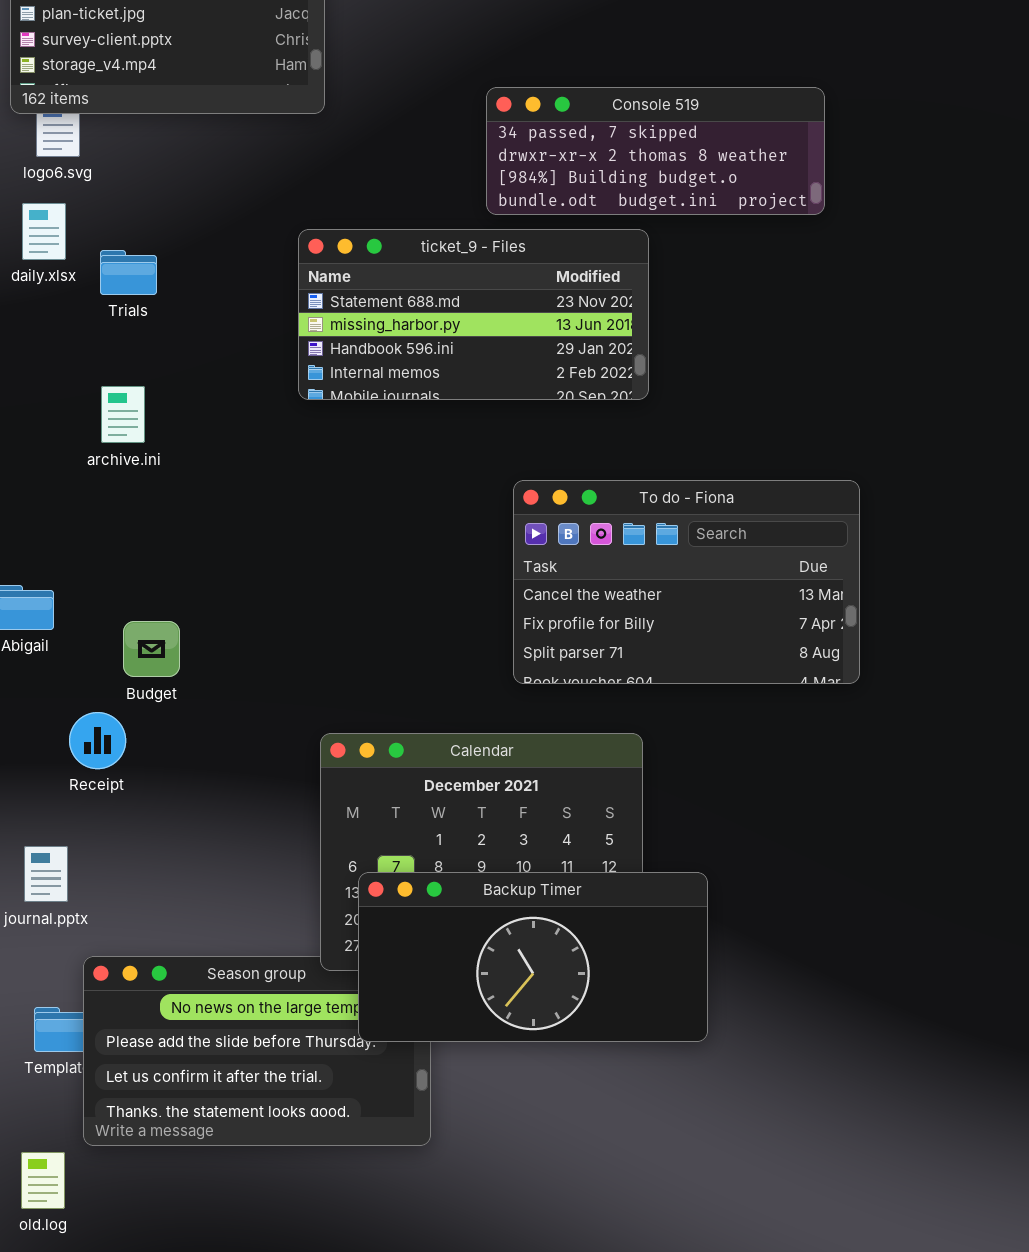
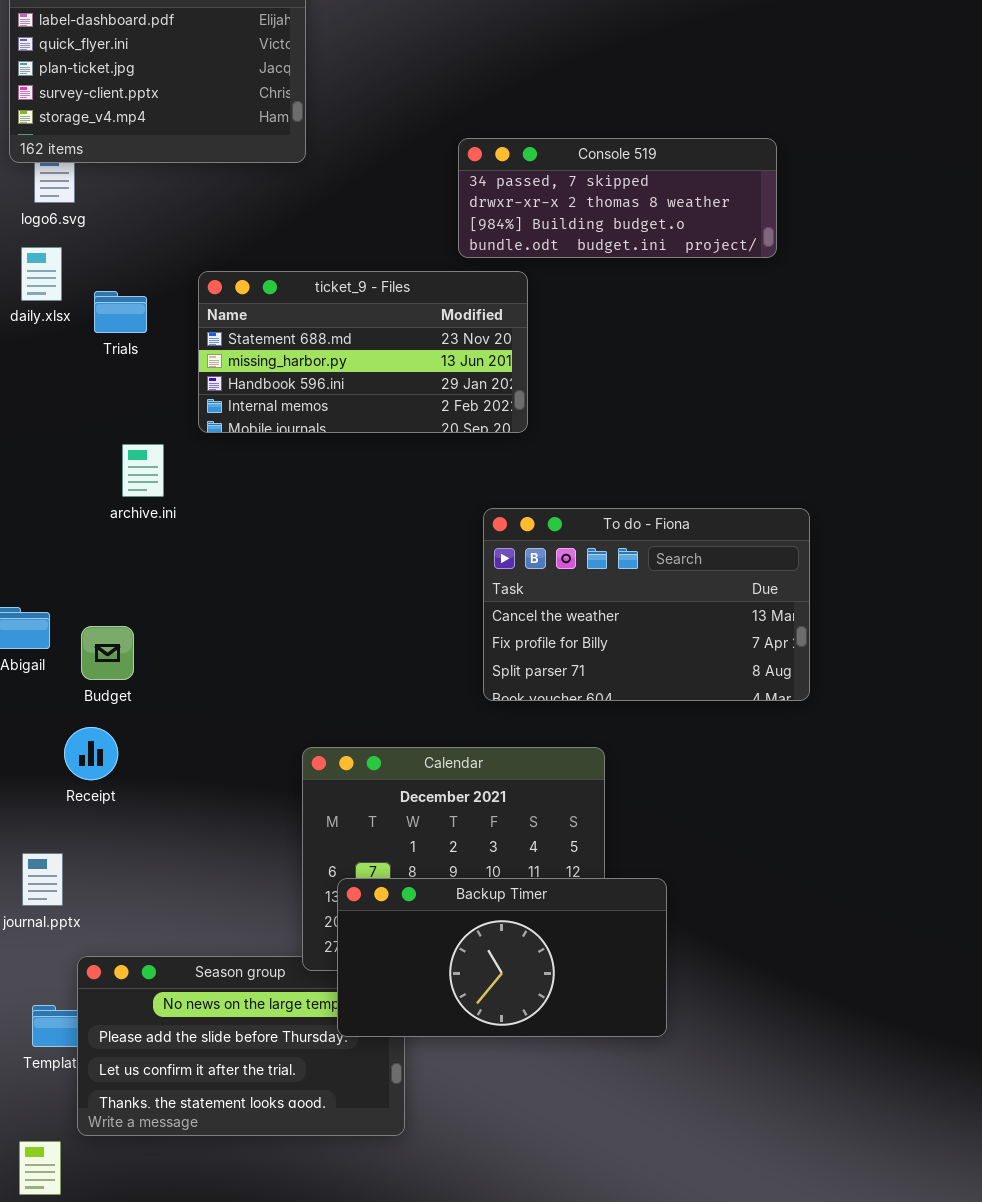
ticket_9 - Files: [298,229,649,400] -> [198,271,528,433], moved
archive.ini: [101,386,145,443] -> [122,444,164,497], moved
Budget: [123,621,180,677] -> [81,626,134,680], moved

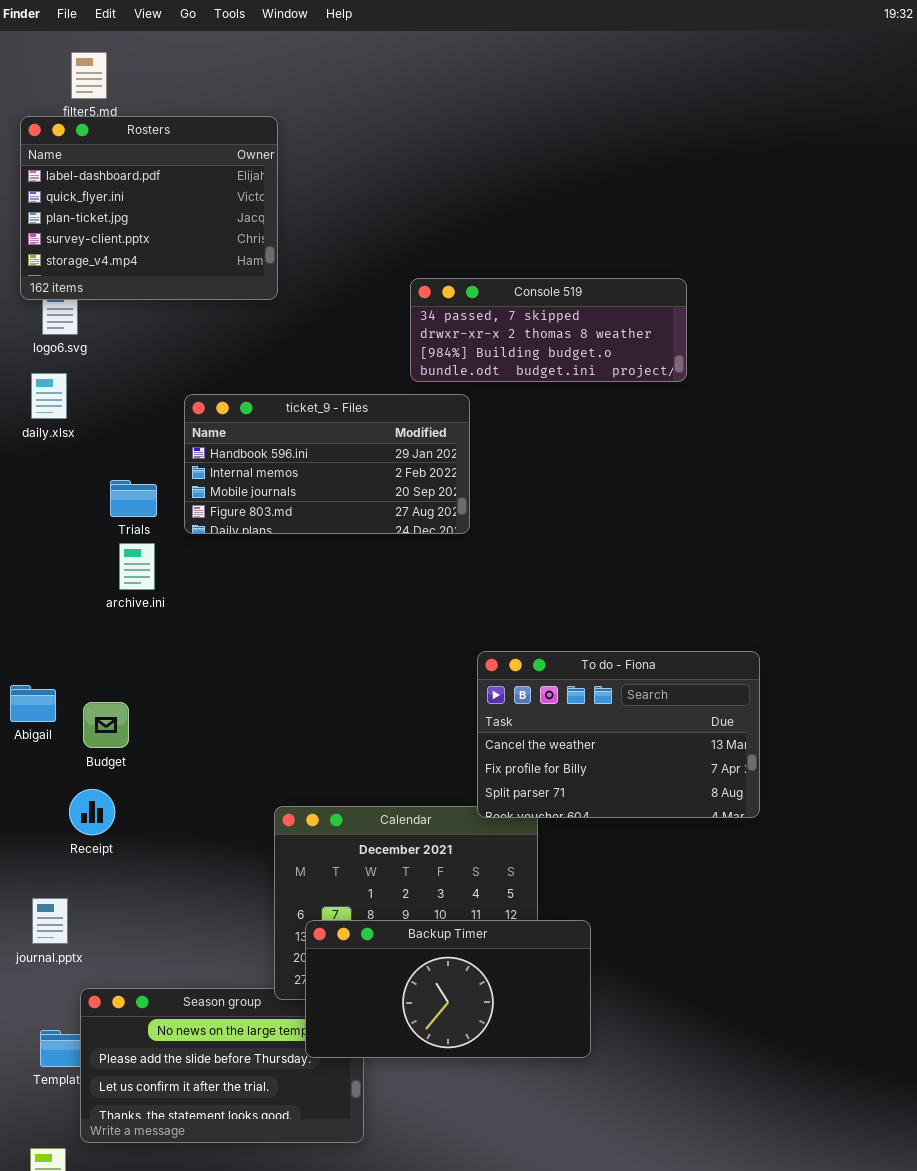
ticket_9 - Files: [198,271,528,433] -> [184,394,470,534], scrolled down 2 rows
Trials: [94,291,147,333] -> [110,480,157,517], moved
To do - Fiona: [483,508,810,701] -> [477,651,760,818], moved

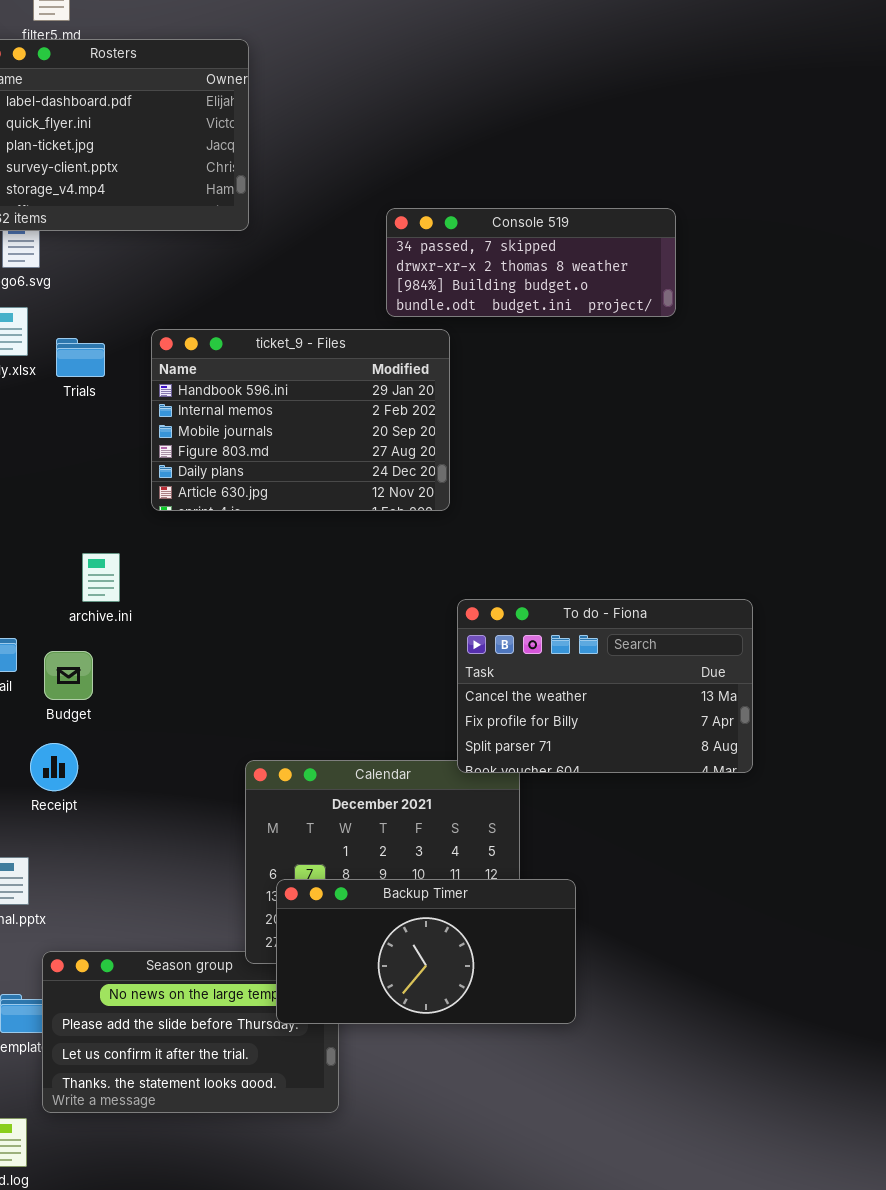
ticket_9 - Files: [184,394,470,534] -> [151,329,450,511], resized
Trials: [110,480,157,517] -> [56,338,105,377], moved
archive.ini: [119,543,155,590] -> [82,553,120,602], moved

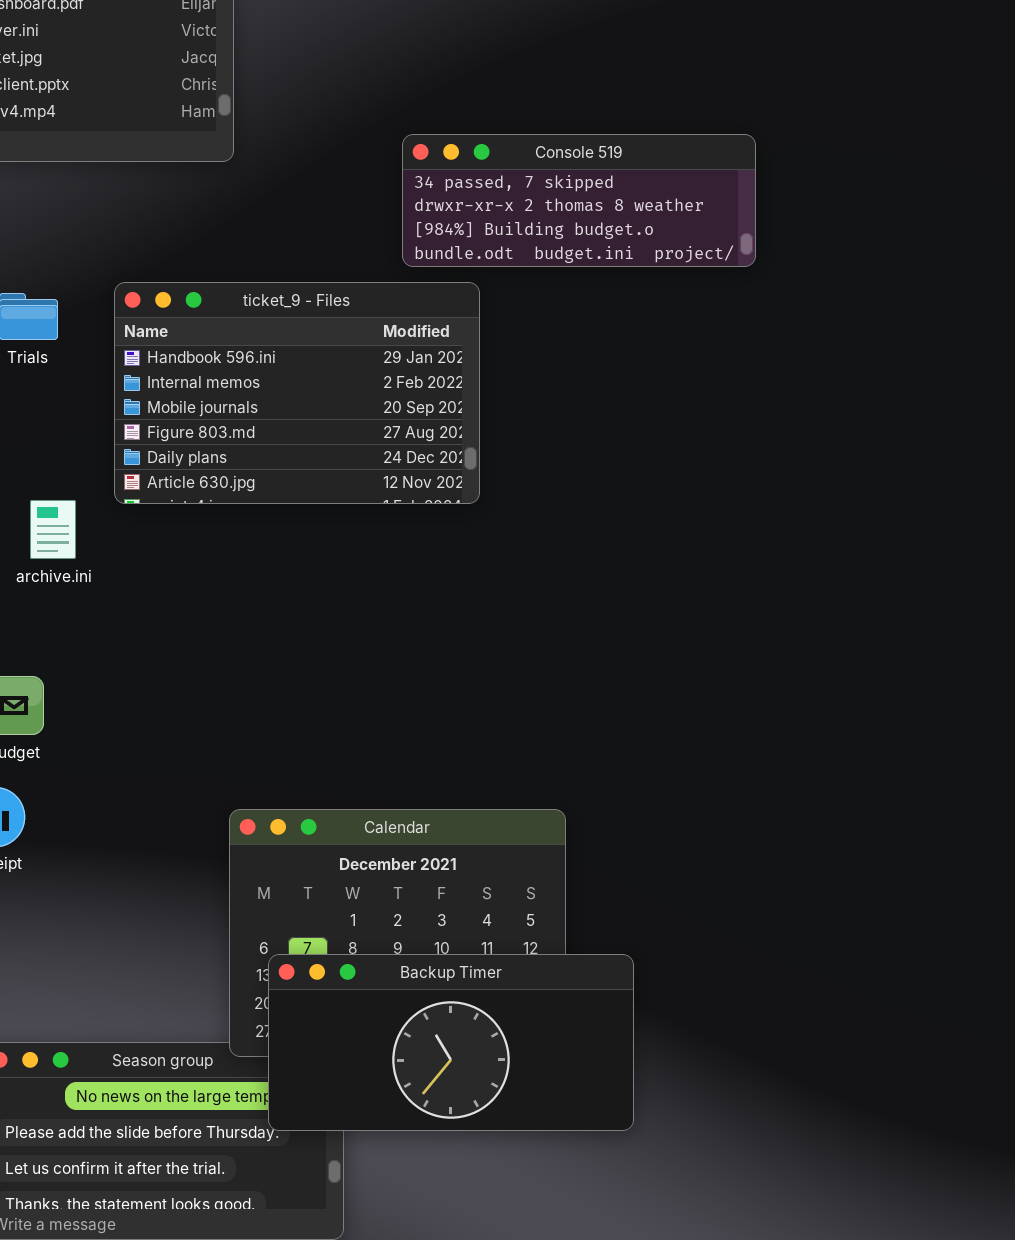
archive.ini: [82,553,120,602] -> [30,500,76,559], moved
To do - Fiona: [457,599,753,773] -> none, closed

